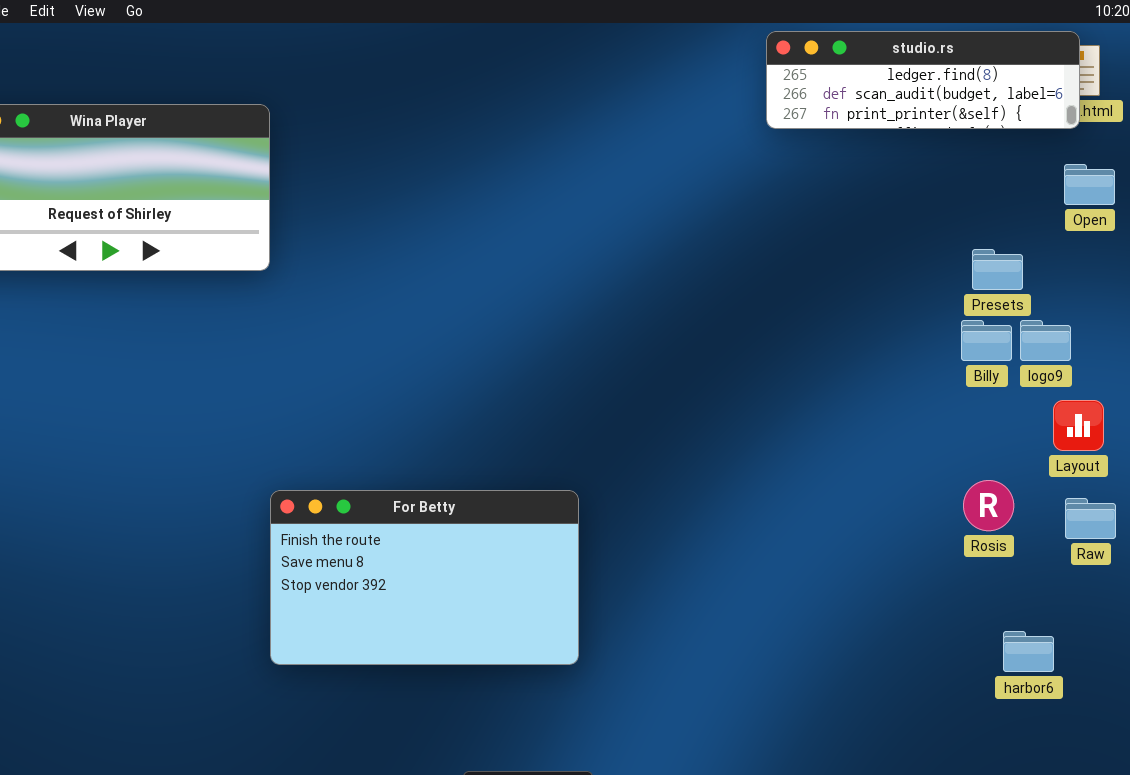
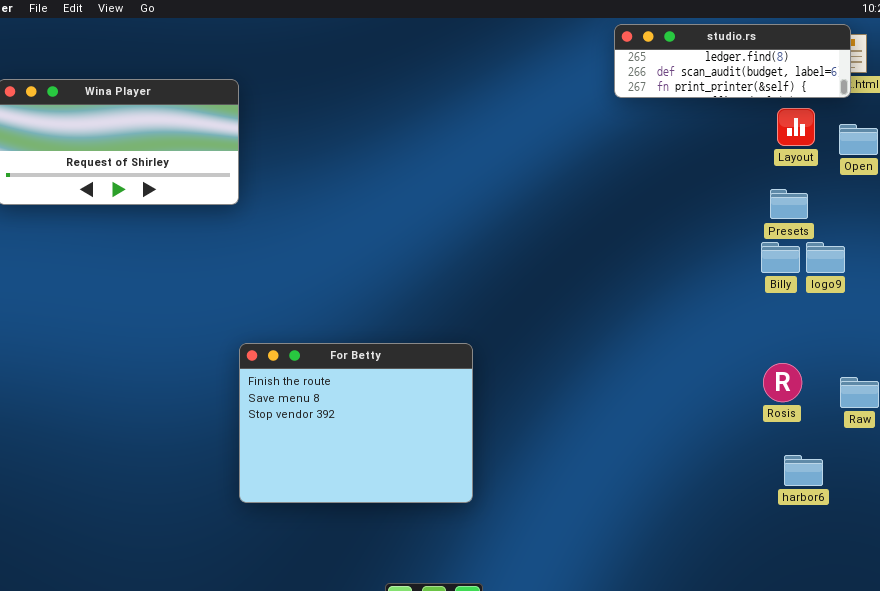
Layout: [1053,400,1104,451] -> [777,108,815,146], moved
For Betty: [270,490,579,665] -> [239,343,473,503], resized
harbor6: [1003,631,1054,672] -> [784,455,823,486], moved

